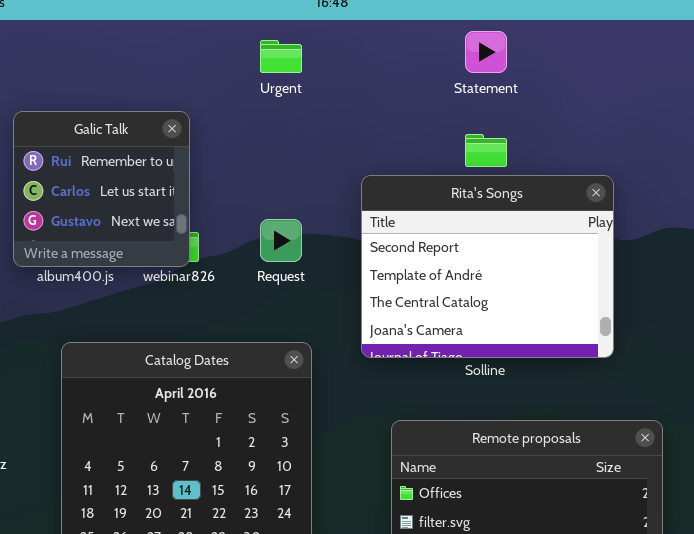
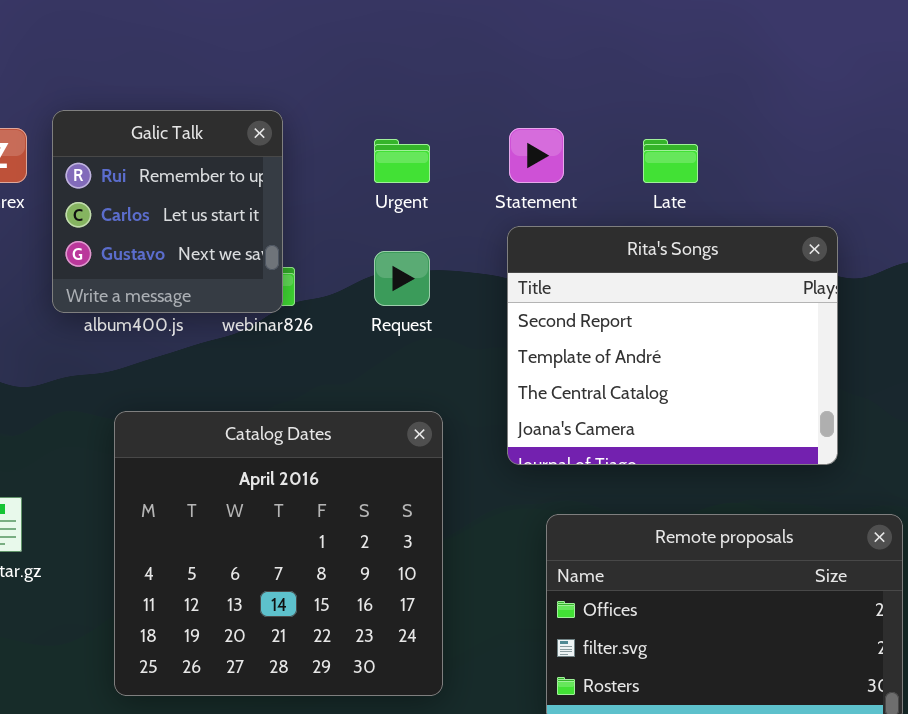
Statement: [465,31,507,73] -> [509,128,564,183], moved
Urgent: [260,40,302,73] -> [374,139,430,183], moved
Rita's Songs: [361,175,614,358] -> [507,226,838,465], moved

